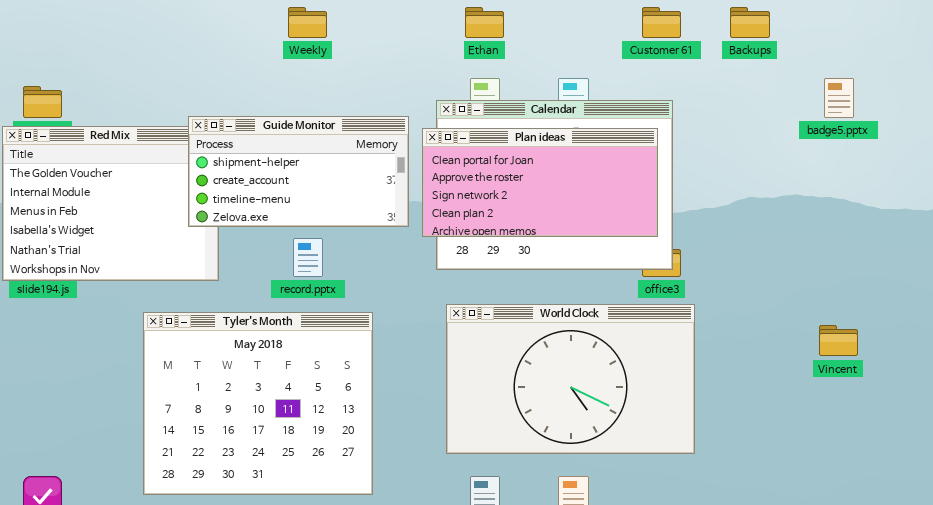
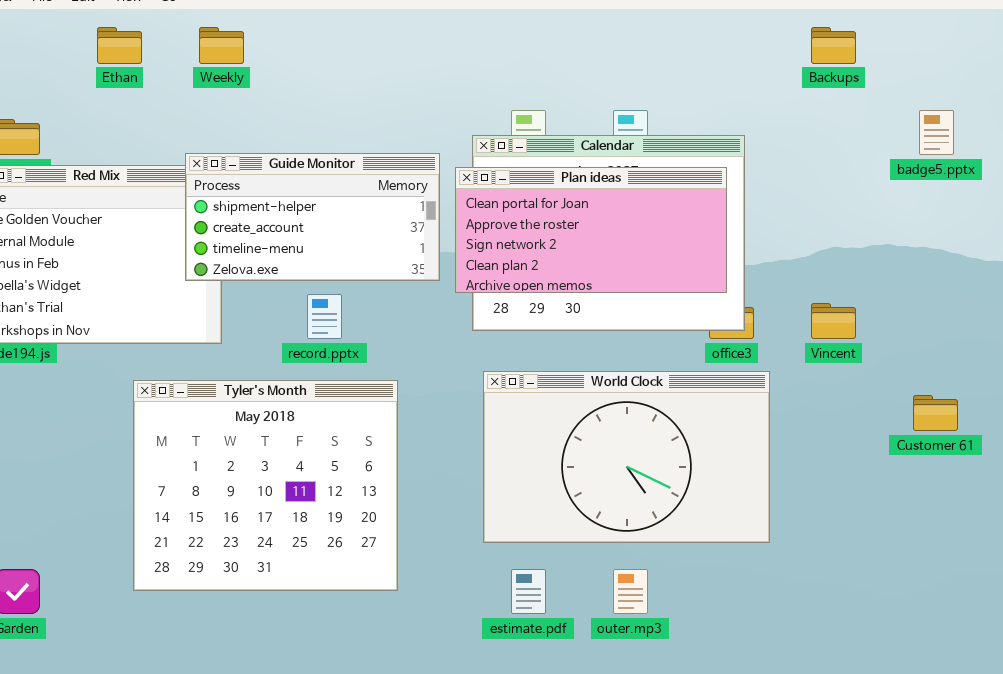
Weekly: [288,7,327,38] -> [199,27,244,64], moved
Ethan: [465,7,504,38] -> [97,27,142,64], moved
Customer 61: [642,7,681,38] -> [913,395,958,431], moved
Vincent: [819,325,858,356] -> [811,303,856,339], moved

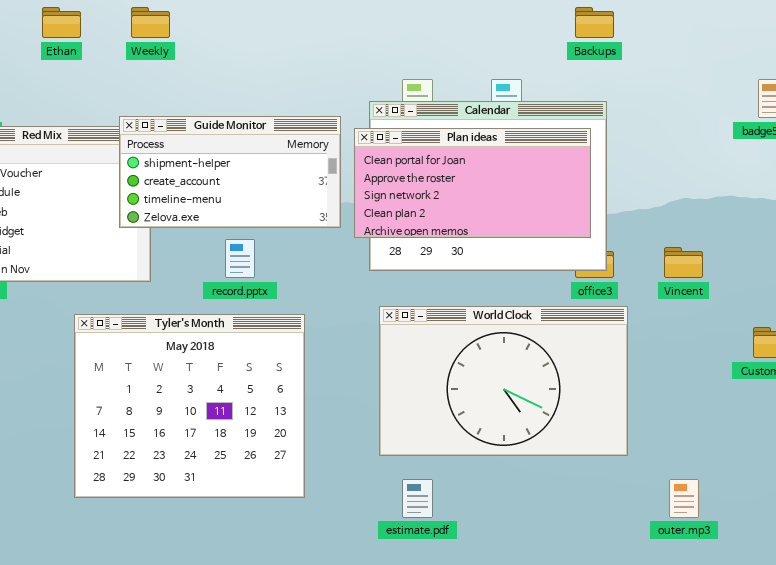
Backups: [811,27,856,64] -> [575,7,614,38], moved
outer.mp3: [613,569,648,614] -> [669,479,699,518], moved

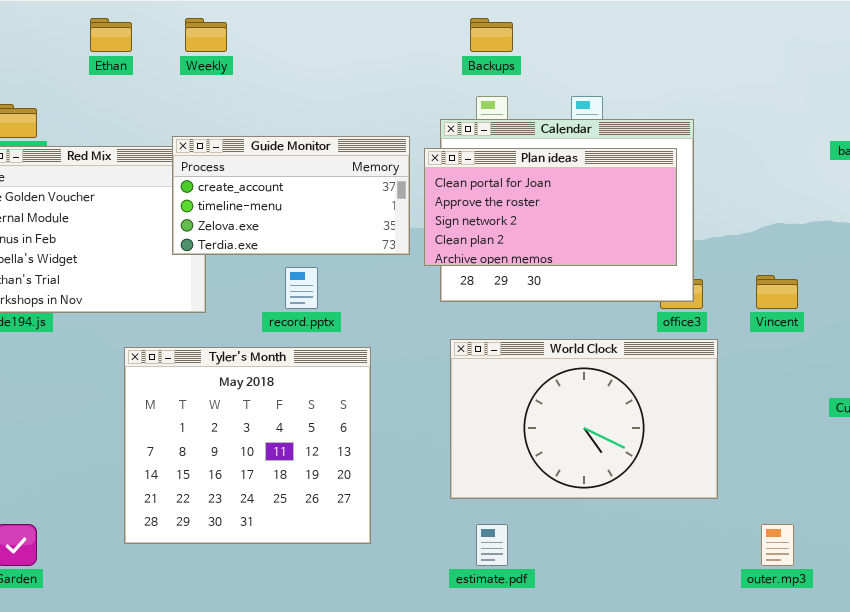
Backups: [575,7,614,38] -> [470,18,513,52], moved
Guide Monitor: [119,116,341,228] -> [172,136,410,255], scrolled down 1 row

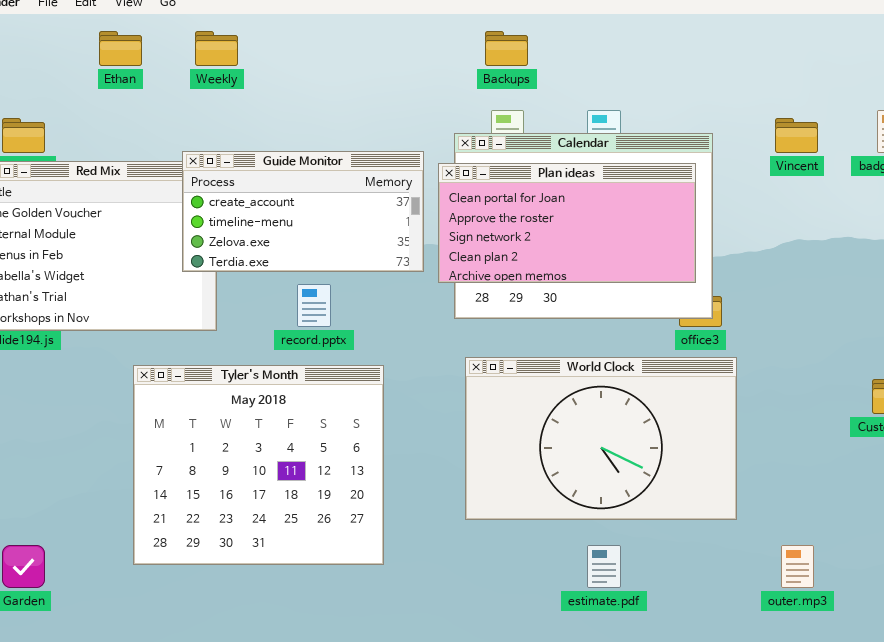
Vincent: [756,275,798,309] -> [775,118,818,153], moved
estimate.pdf: [476,524,508,566] -> [587,545,621,588], moved

